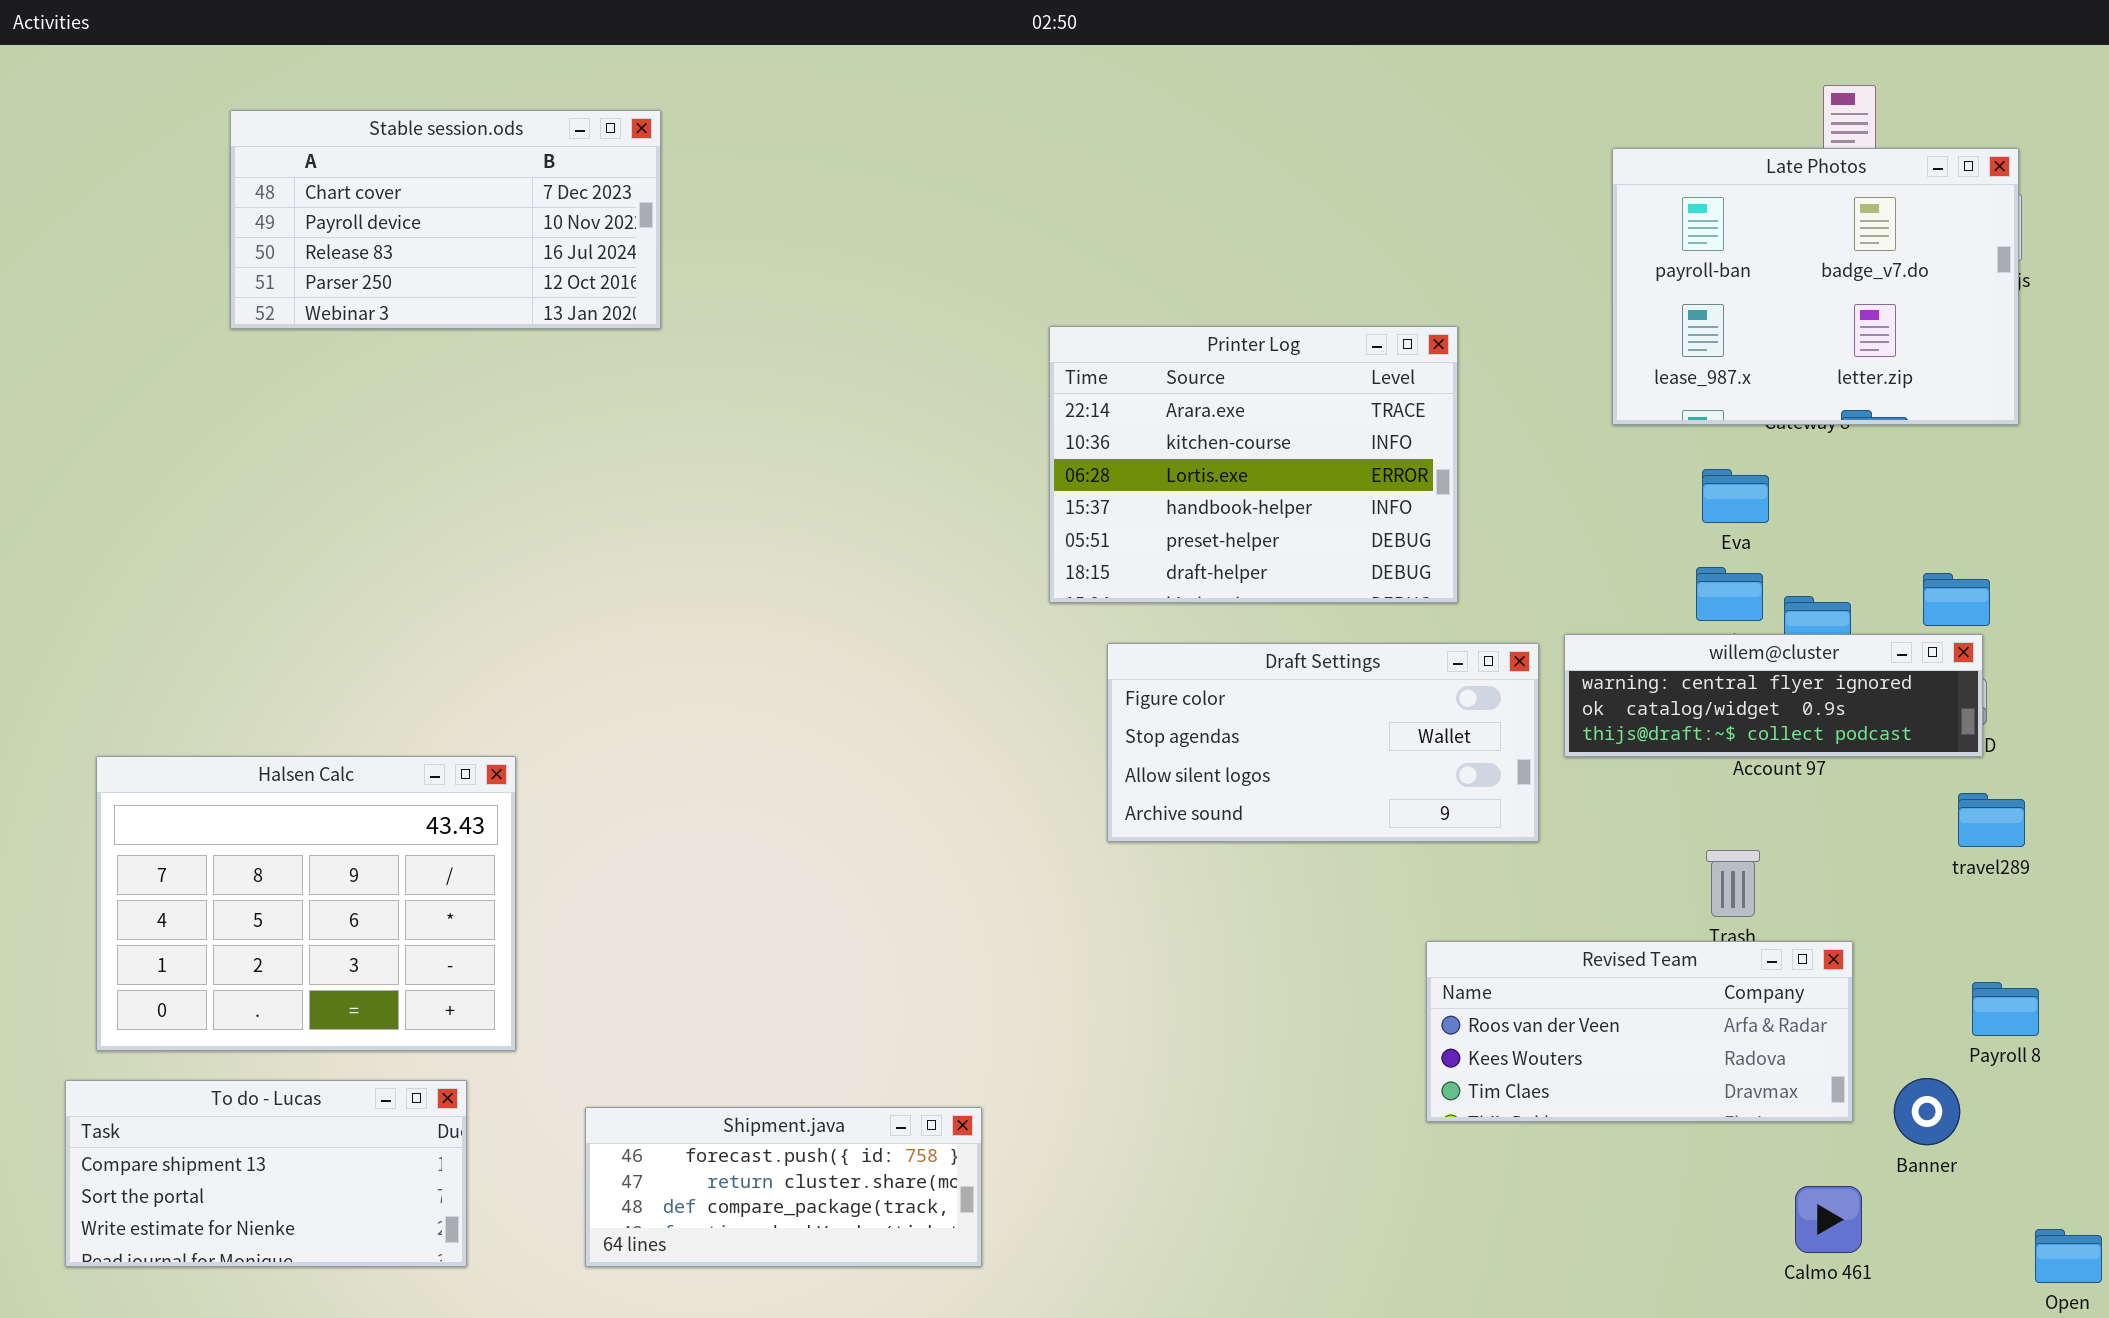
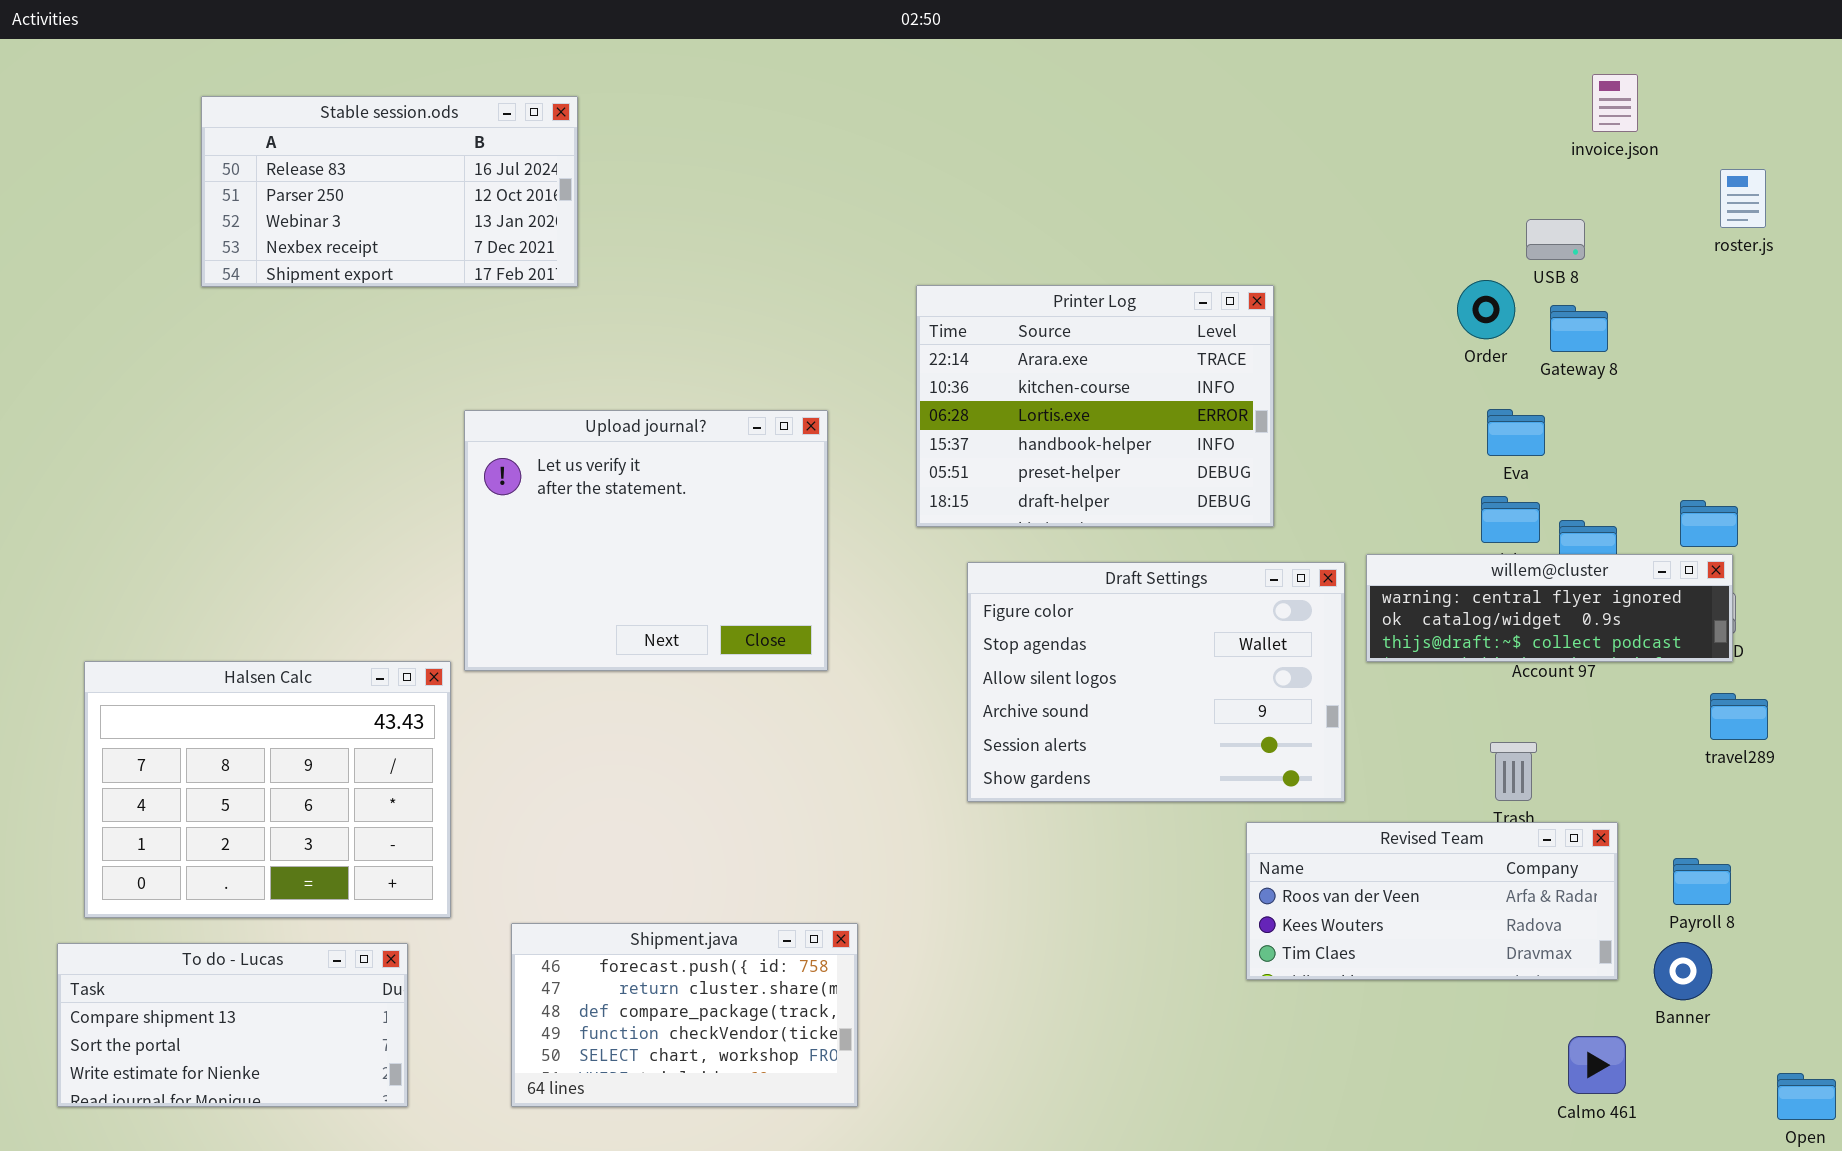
Stable session.ods: [230,110,661,329] -> [201,96,578,287], scrolled down 2 rows
Late Photos: [1612,148,2019,425] -> none, closed
Upload journal?: none -> [464,410,828,671], opened
Draft Settings: [1107,643,1539,842] -> [967,562,1345,802], resized
Payroll 8: [1972,982,2039,1036] -> [1673,858,1731,905], moved
Shipment.java: [585,1107,982,1267] -> [511,923,858,1107], resized

